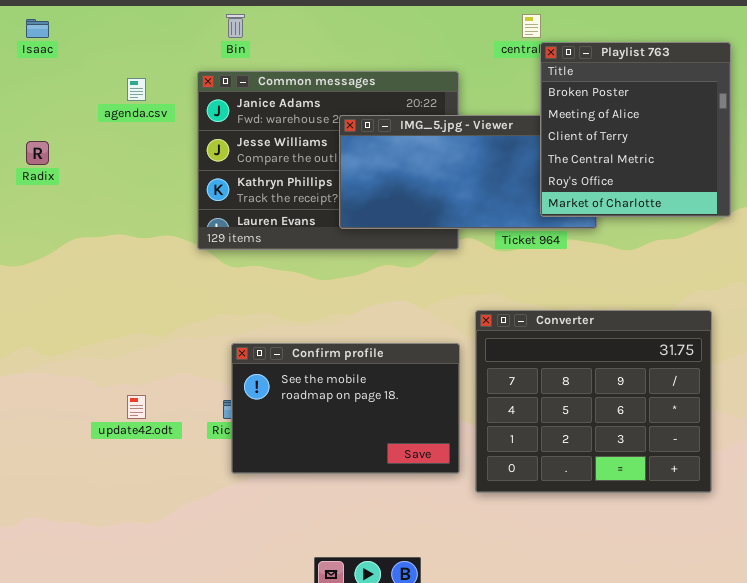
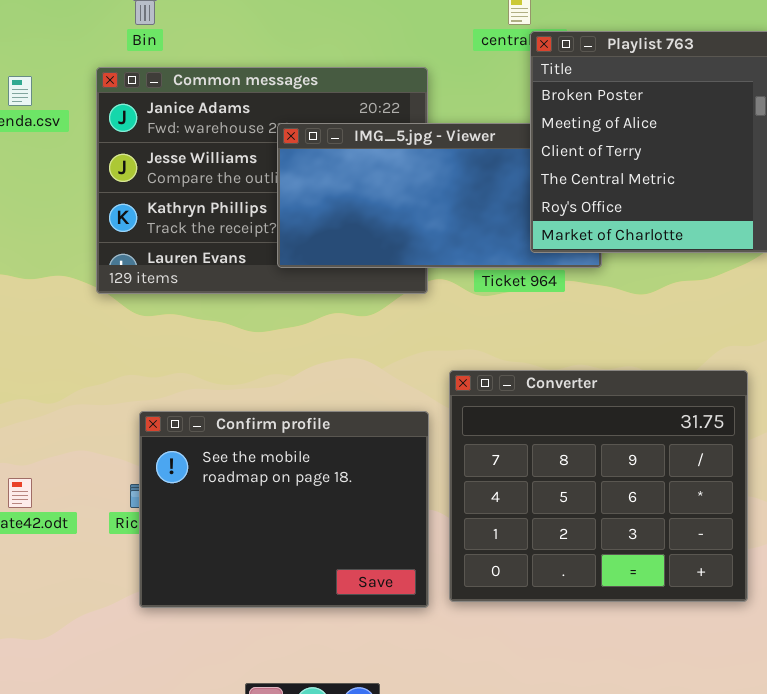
Confirm profile: [231,343,460,474] -> [139,411,429,608], resized

